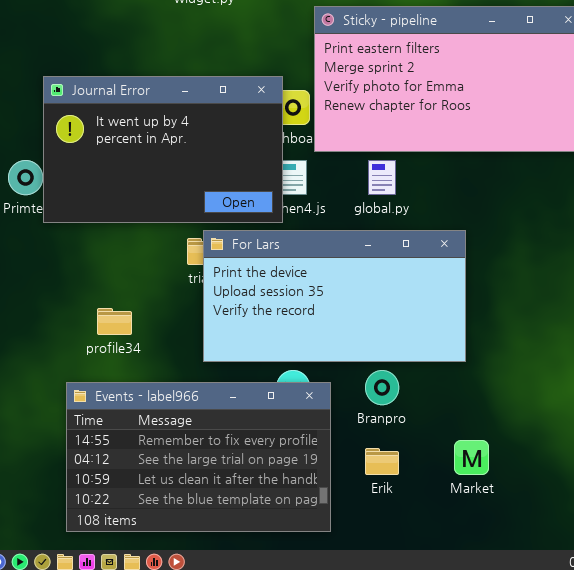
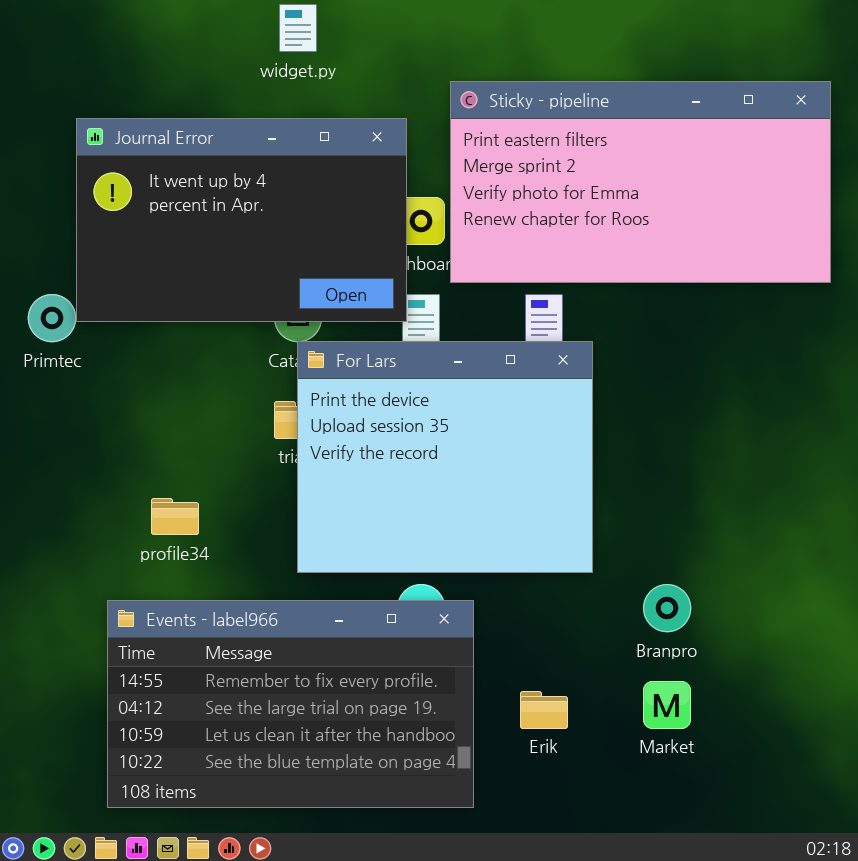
Journal Error: [43,76,283,223] -> [76,118,407,322], moved
For Lars: [203,230,466,362] -> [297,341,593,573], resized
Branpro: [365,370,399,405] -> [643,584,691,632], moved

